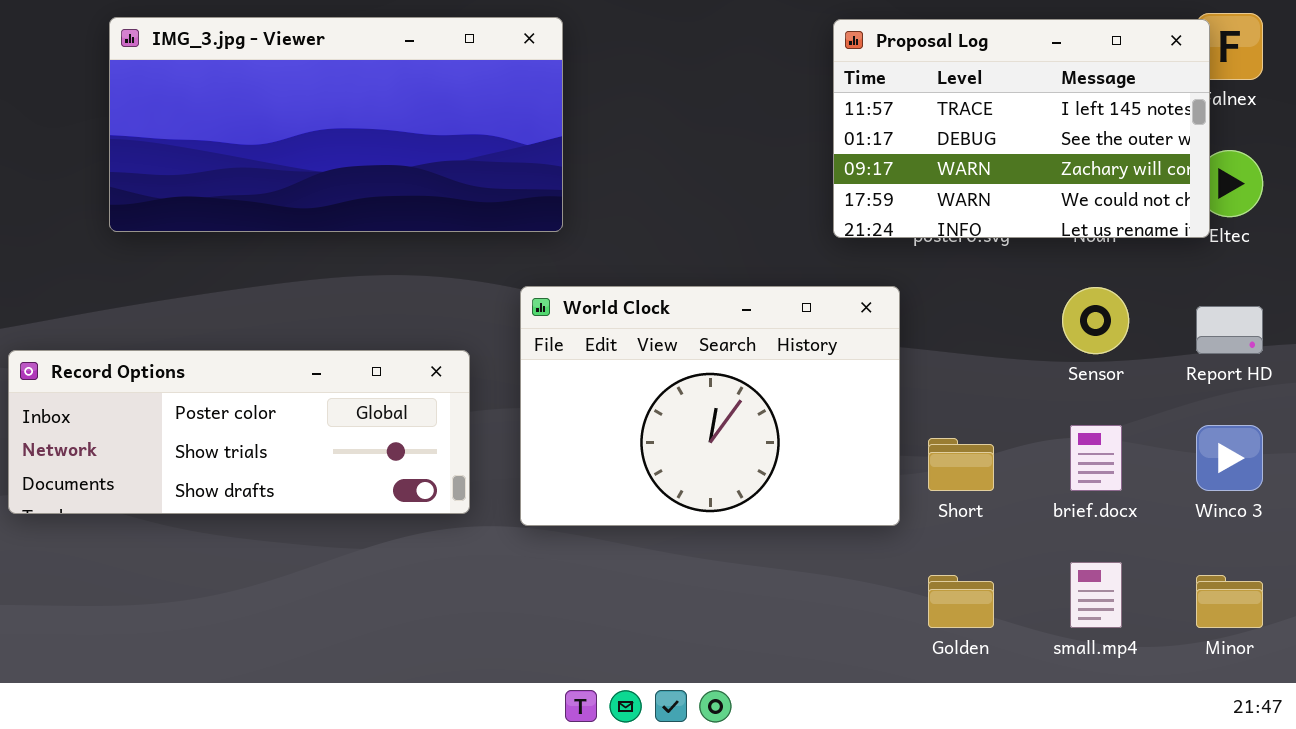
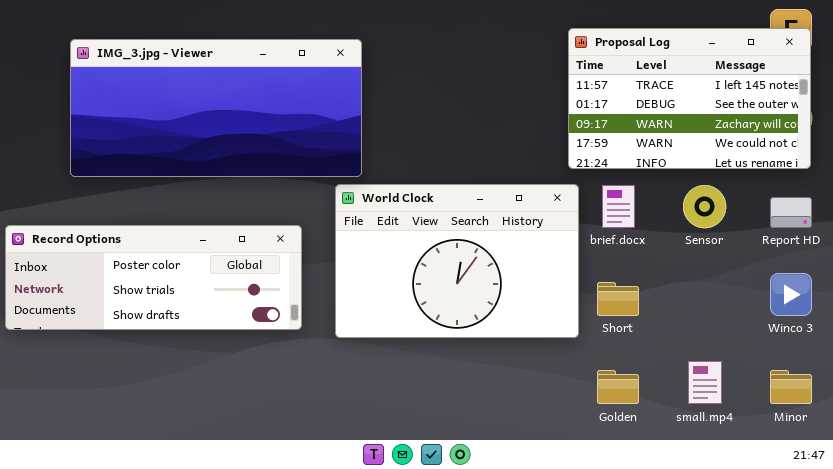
IMG_3.jpg - Viewer: [109,17,563,232] -> [70,39,362,177], moved
Proposal Log: [833,19,1210,238] -> [568,28,811,169], moved
brief.docx: [1070,425,1122,491] -> [602,185,635,228], moved

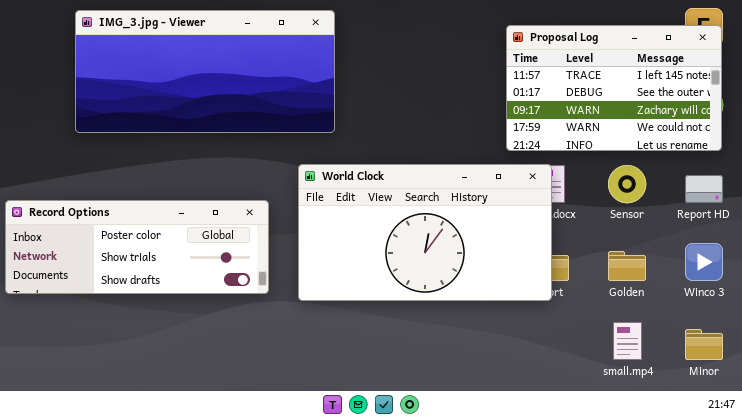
IMG_3.jpg - Viewer: [70,39,362,177] -> [75,10,335,133], moved
World Clock: [335,184,579,338] -> [298,164,552,301], resized
Golden: [597,370,639,404] -> [608,251,646,281], moved

